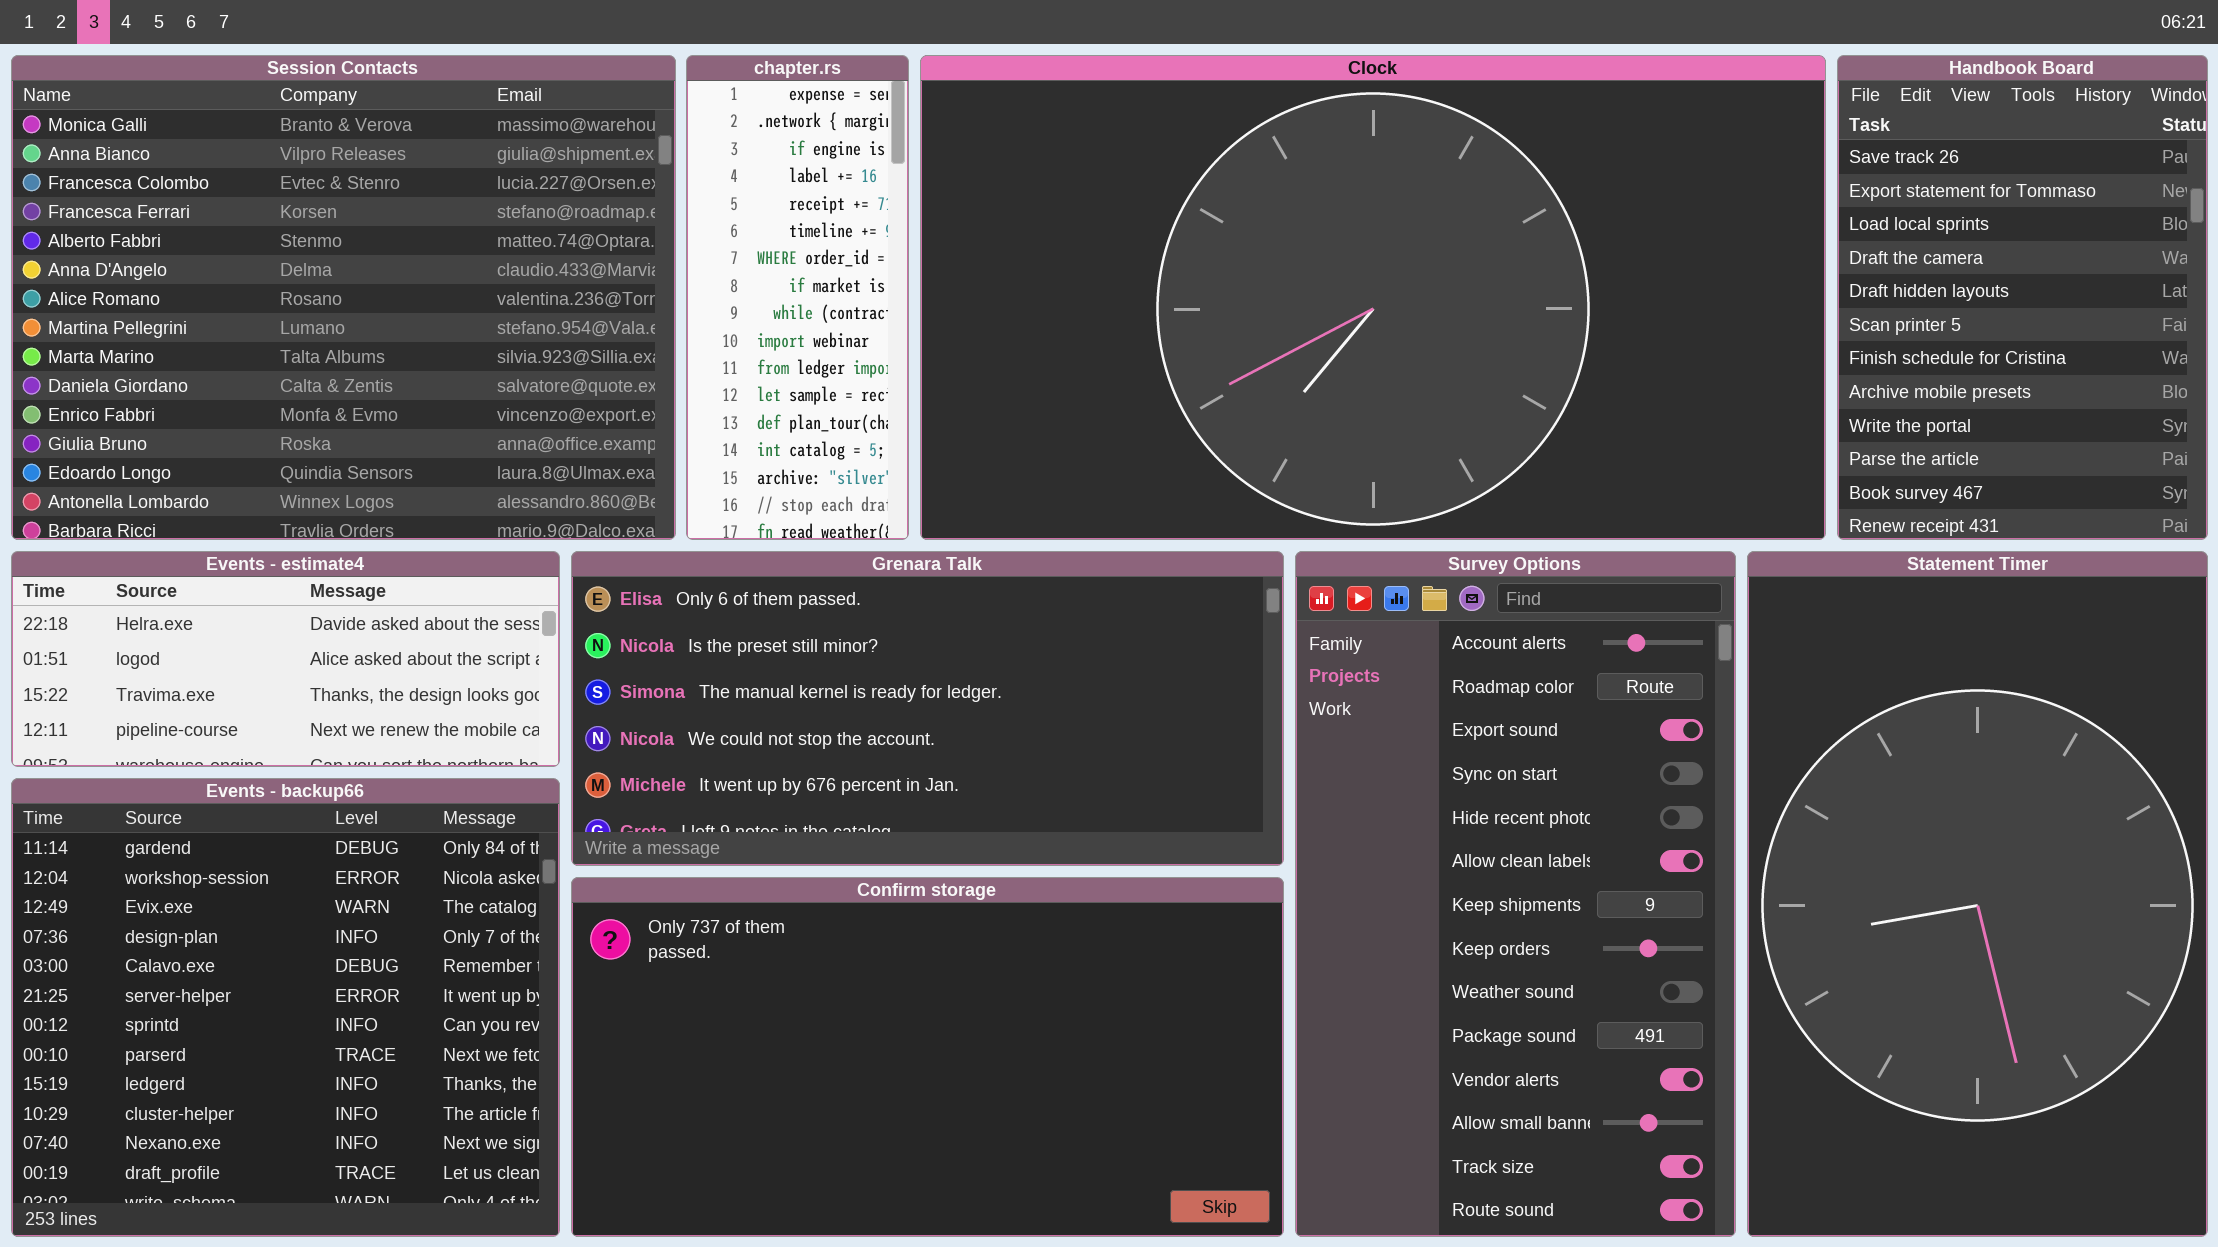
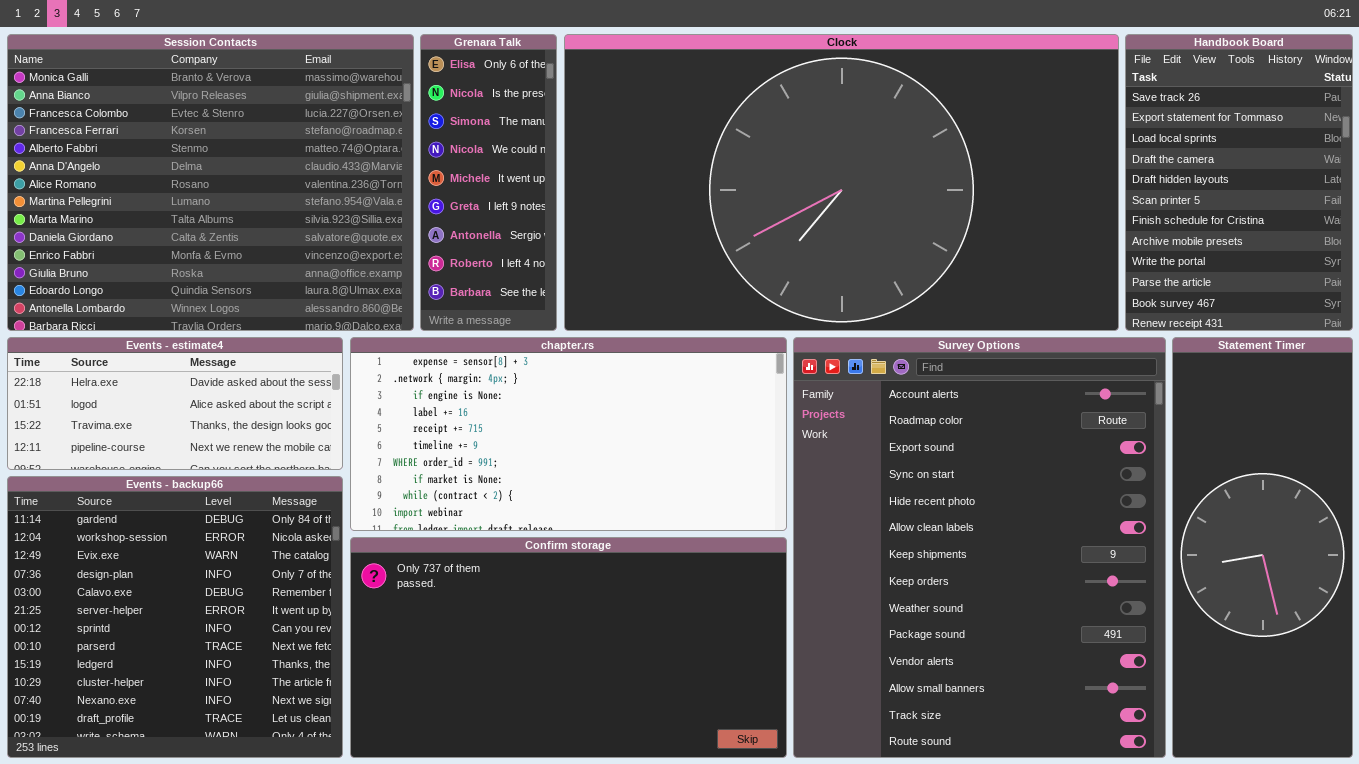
chapter.rs: [686,55,909,540] -> [350,337,787,531], moved, resized
Grenara Talk: [571,551,1284,866] -> [420,34,557,331], moved, resized
Survey Options: [1295,551,1736,1237] -> [793,337,1166,758], resized
Statement Timer: [1747,551,2208,1237] -> [1172,337,1353,758], resized

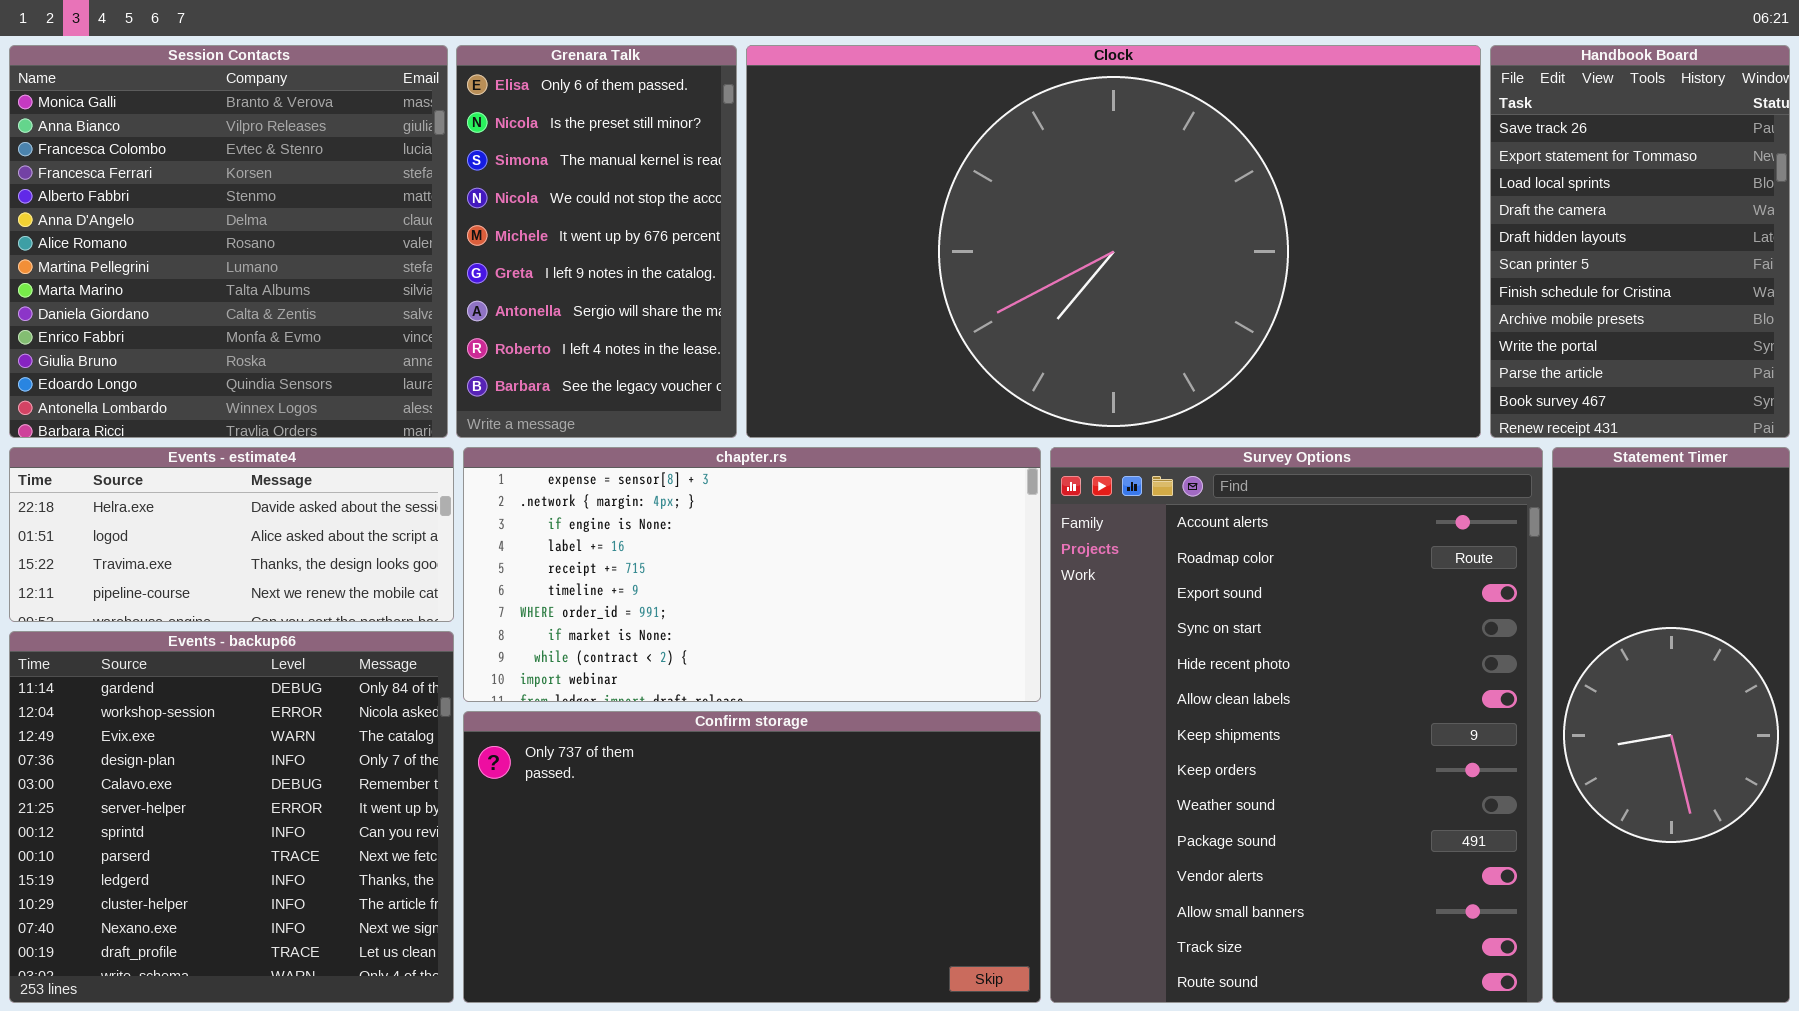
Session Contacts: [7,34,414,331] -> [9,45,448,438], resized
Grenara Talk: [420,34,557,331] -> [456,45,737,438], resized

